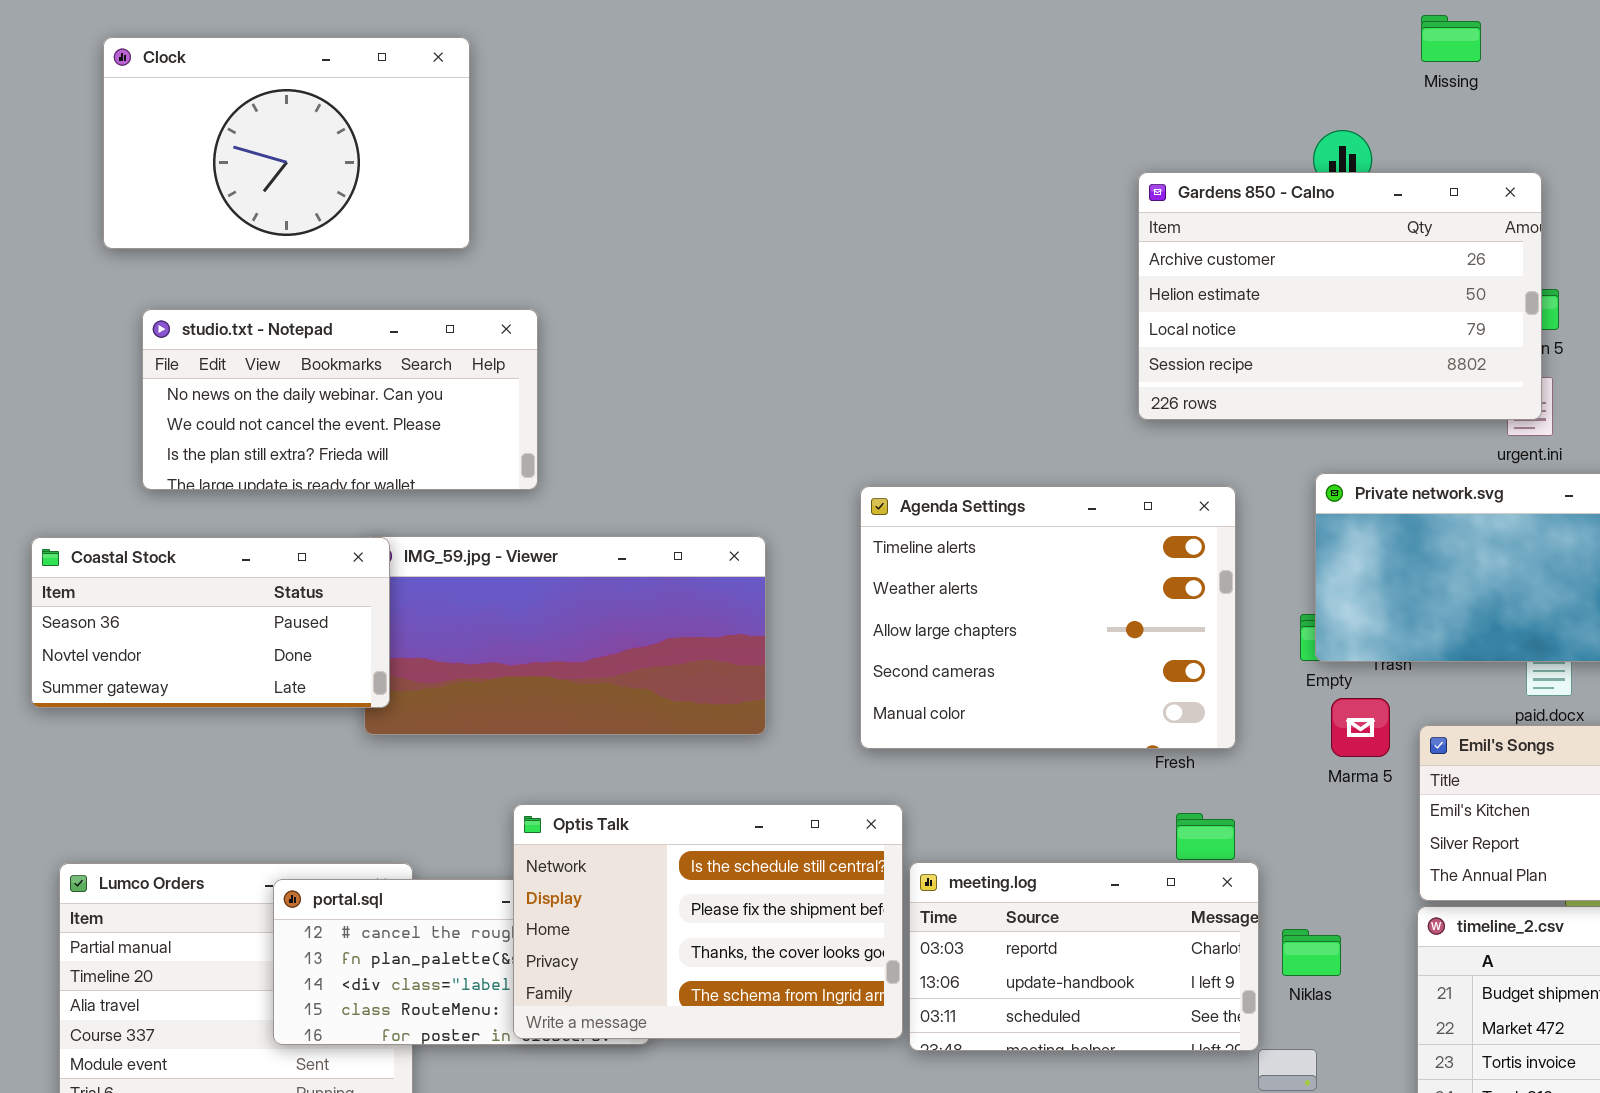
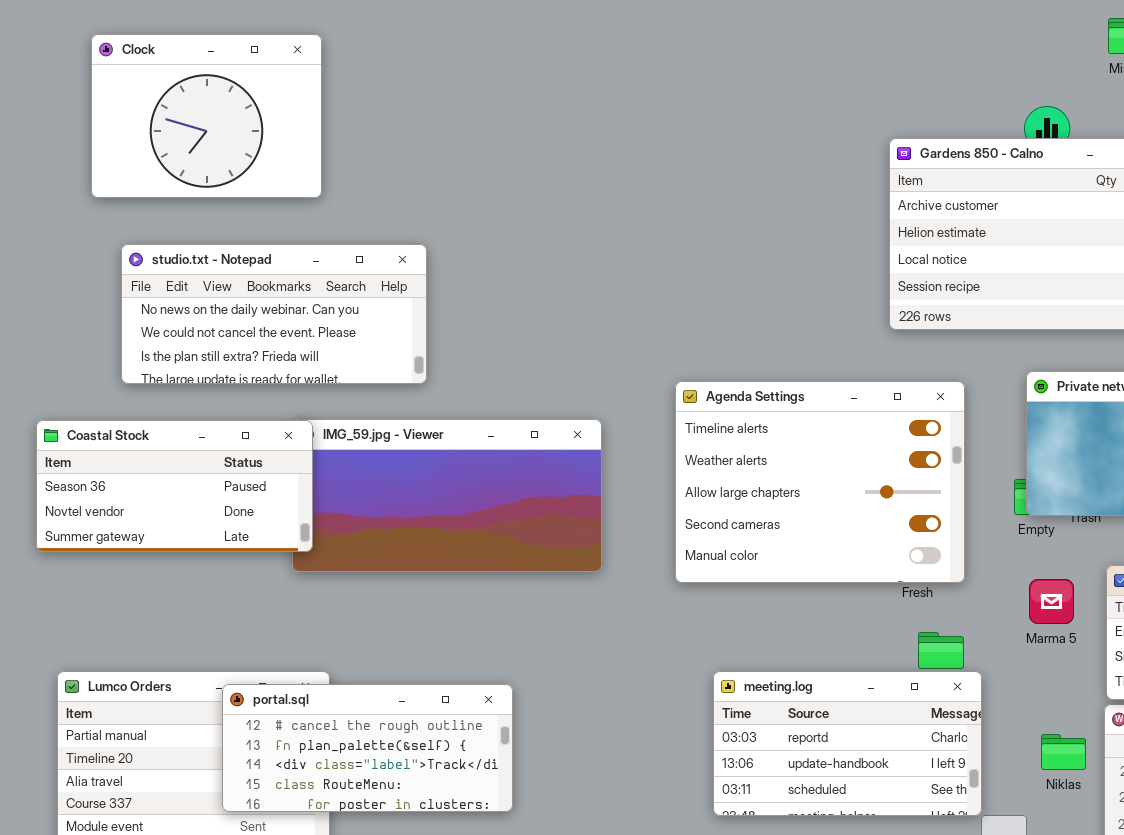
Clock: [103,37,470,249] -> [91,34,322,198], resized
Marma 5: [1331,698,1390,757] -> [1029,579,1074,624], moved
Optis Talk: [513,804,903,1039] -> none, closed
Niklas: [1282,929,1341,976] -> [1041,734,1086,770], moved

